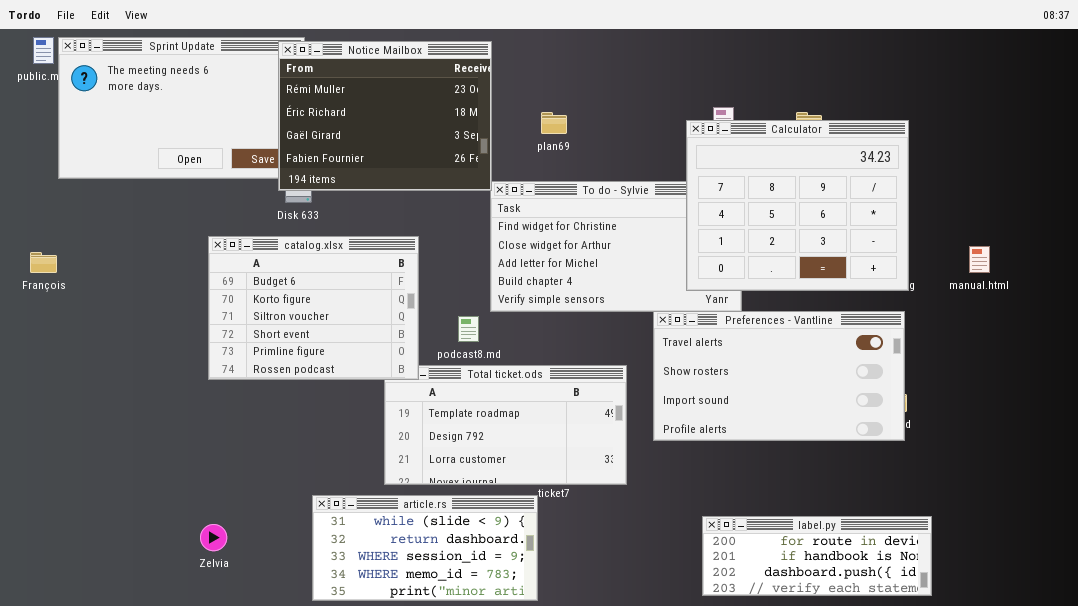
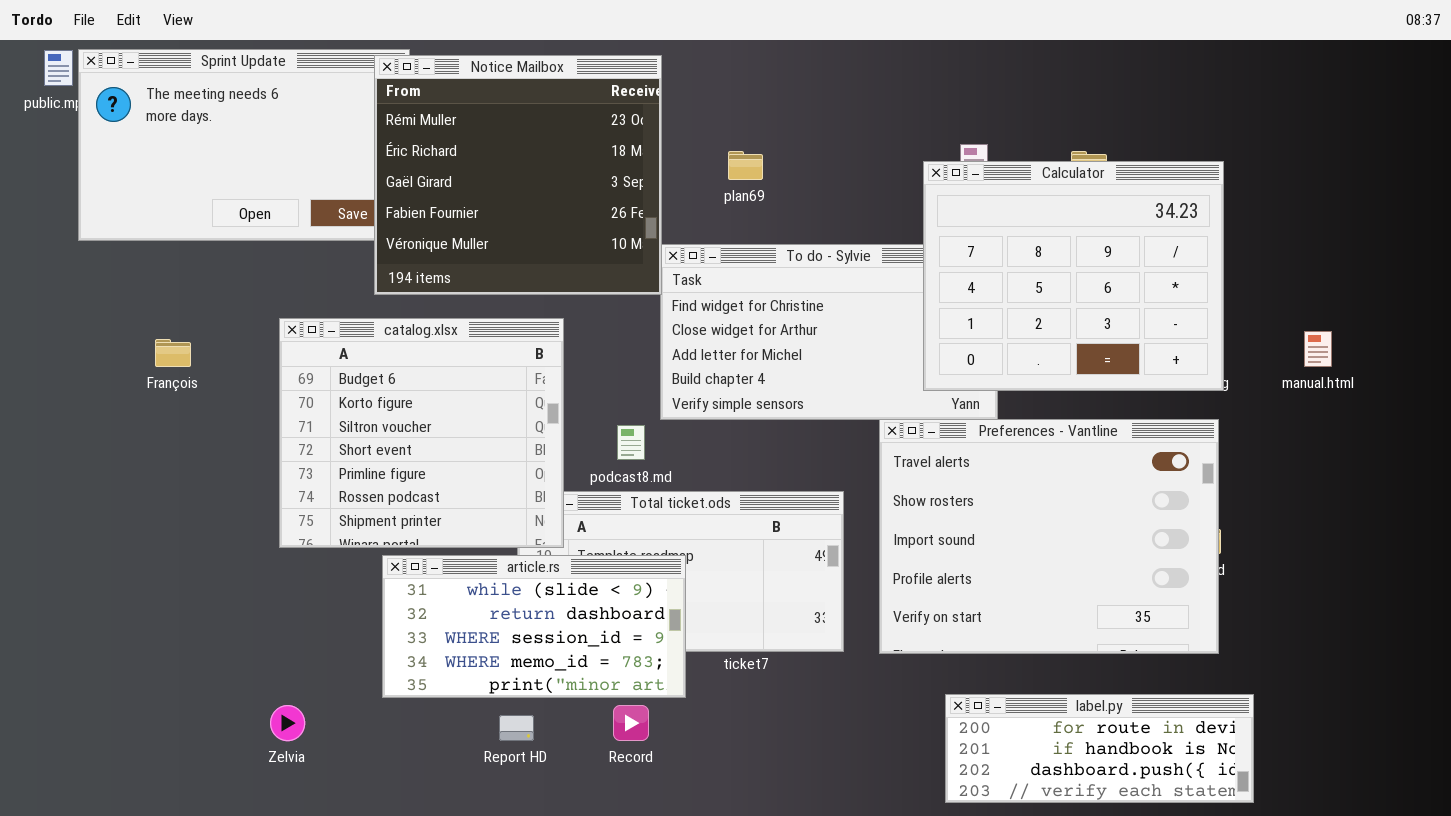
Notice Mailbox: [278,41,492,191] -> [374,55,662,295], resized
catalog.xlsx: [208,236,419,380] -> [279,318,564,548], resized
François: [30,252,57,273] -> [155,339,191,367], moved
Preferences - Vantline: [653,311,905,441] -> [879,419,1219,654], resized
article.rs: [312,495,538,601] -> [382,555,686,698], moved

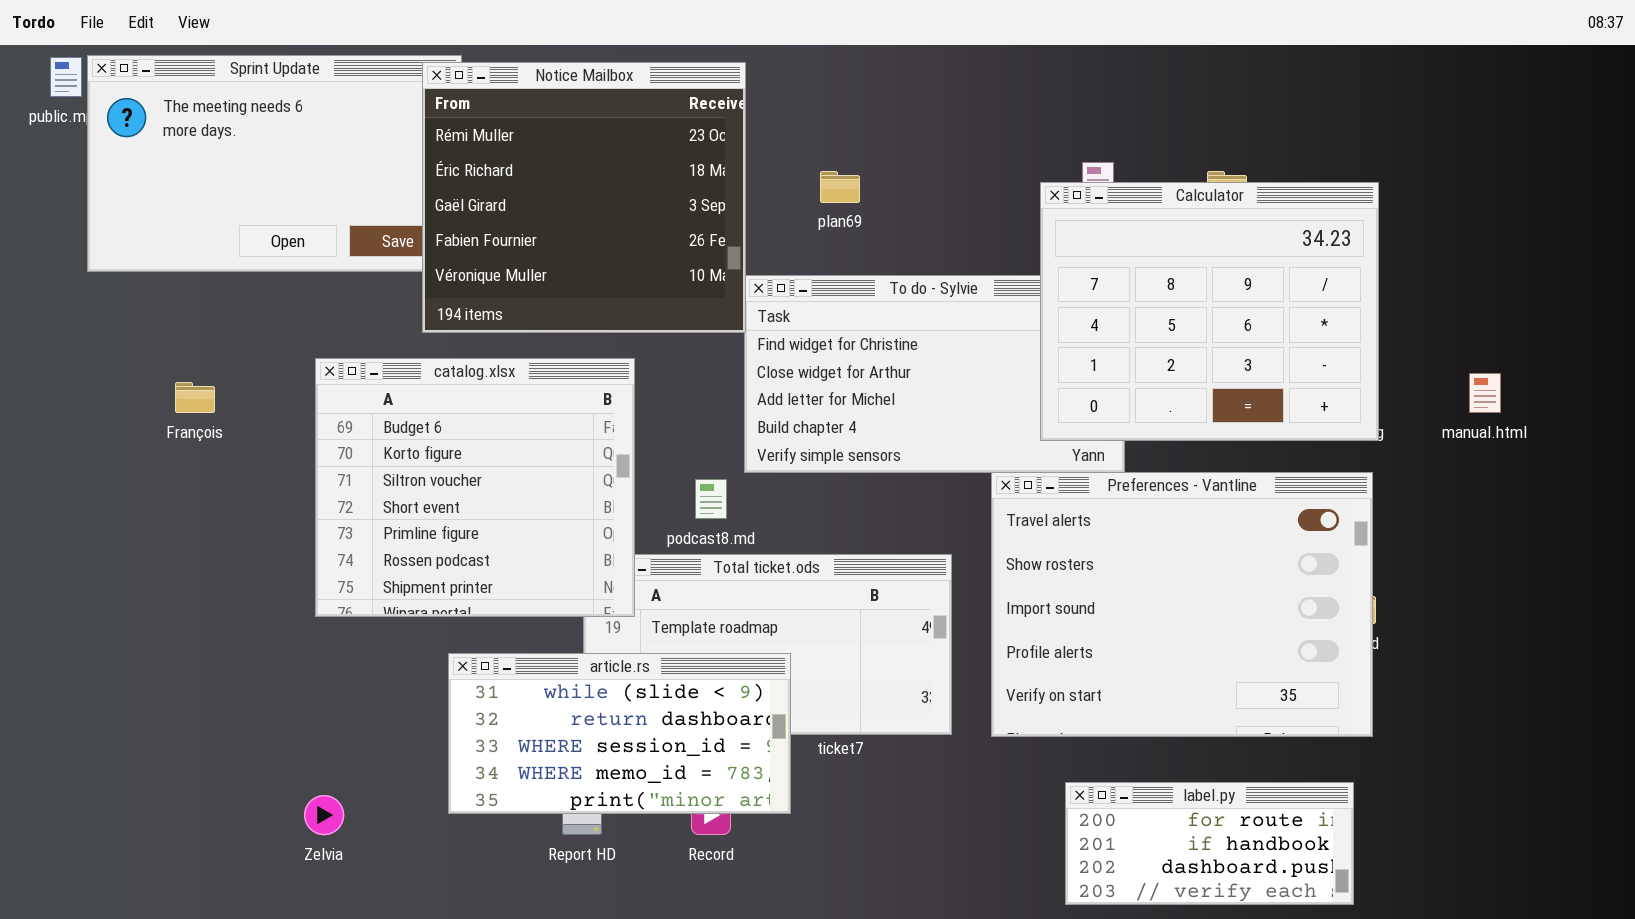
article.rs: [382,555,686,698] -> [448,653,791,814], moved
label.py: [945,694,1254,803] -> [1065,782,1354,905], resized

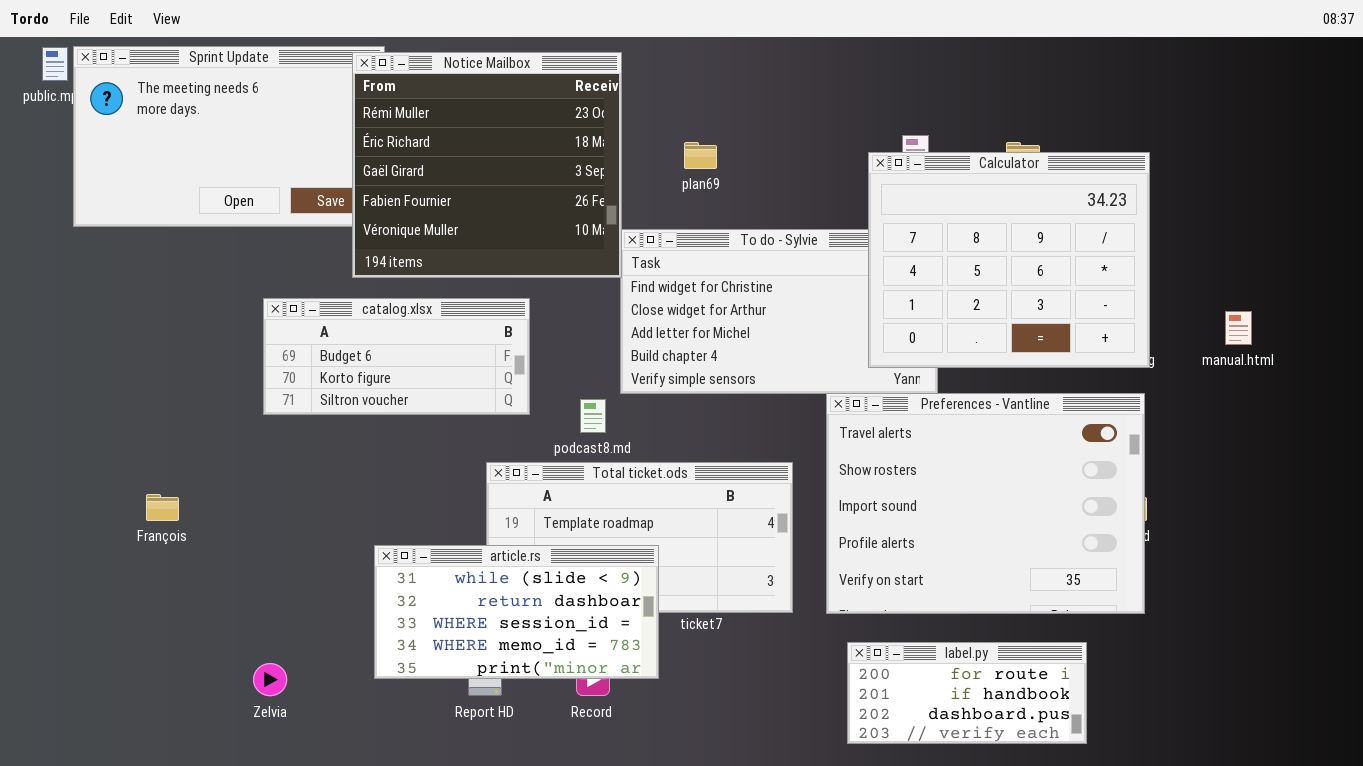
catalog.xlsx: [315,358,635,617] -> [263,298,530,415], resized
François: [175,382,215,413] -> [146,494,179,521], moved
label.py: [1065,782,1354,905] -> [847,642,1087,744], moved

